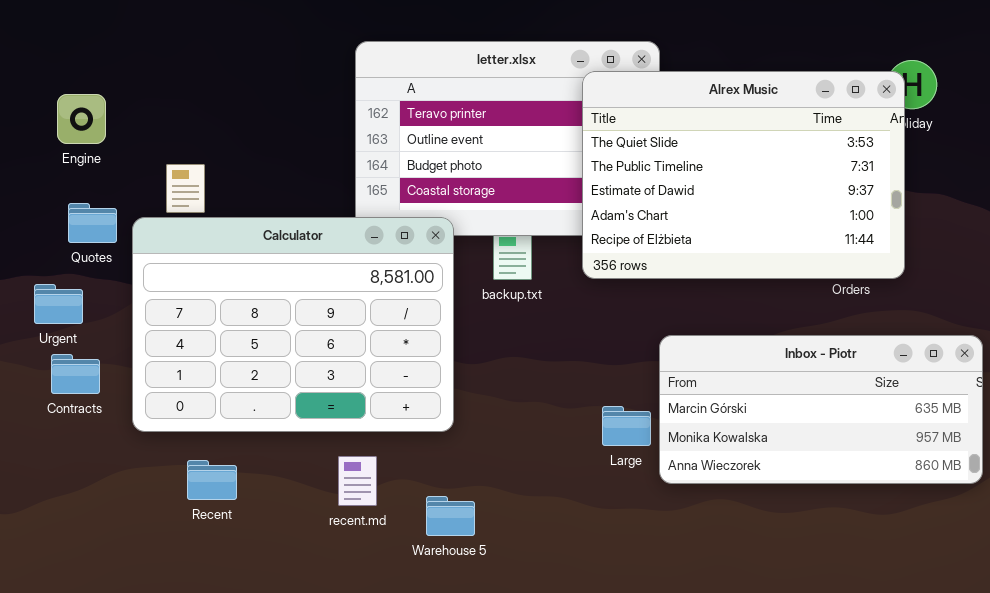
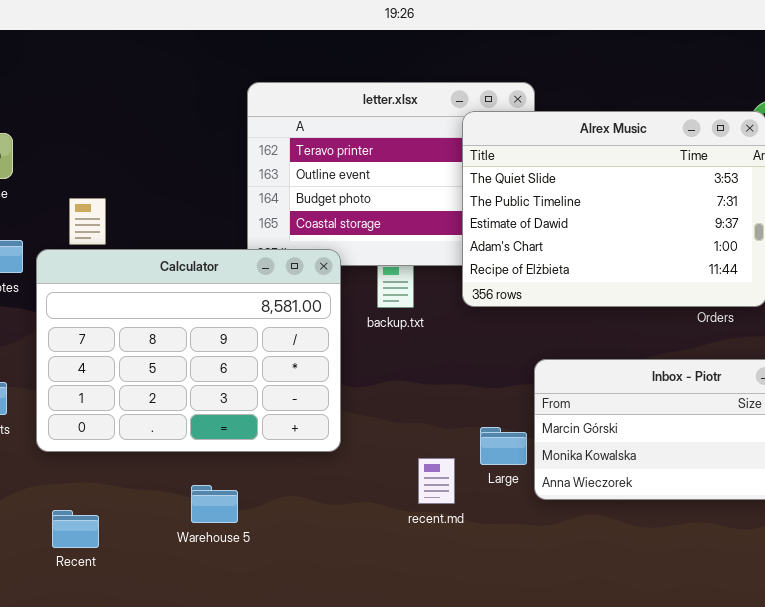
recent.md: [338,456,377,506] -> [418,458,455,504], moved
Recent: [187,460,237,500] -> [52,510,99,548], moved
Warehouse 5: [426,496,475,536] -> [191,485,238,523], moved

